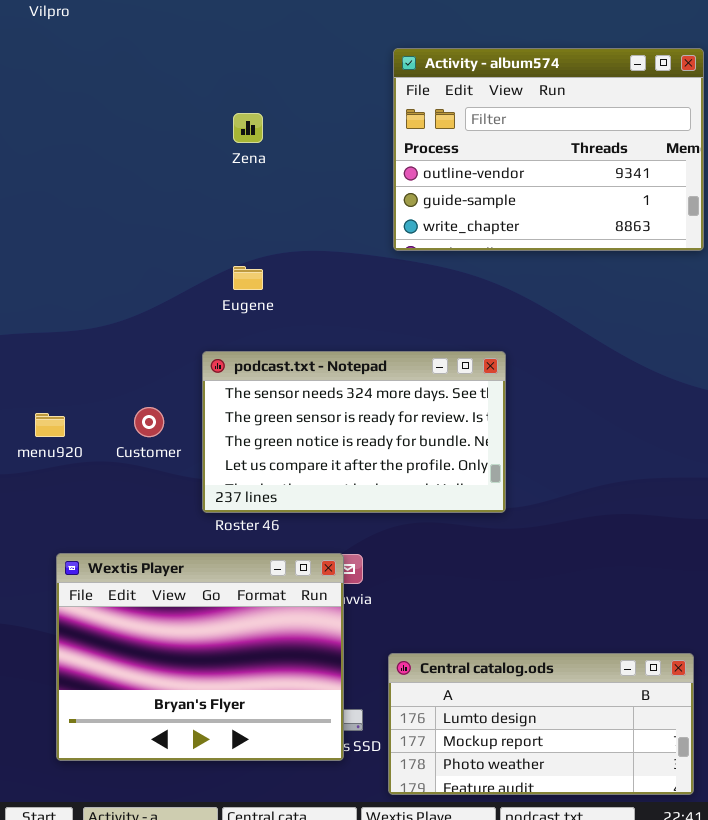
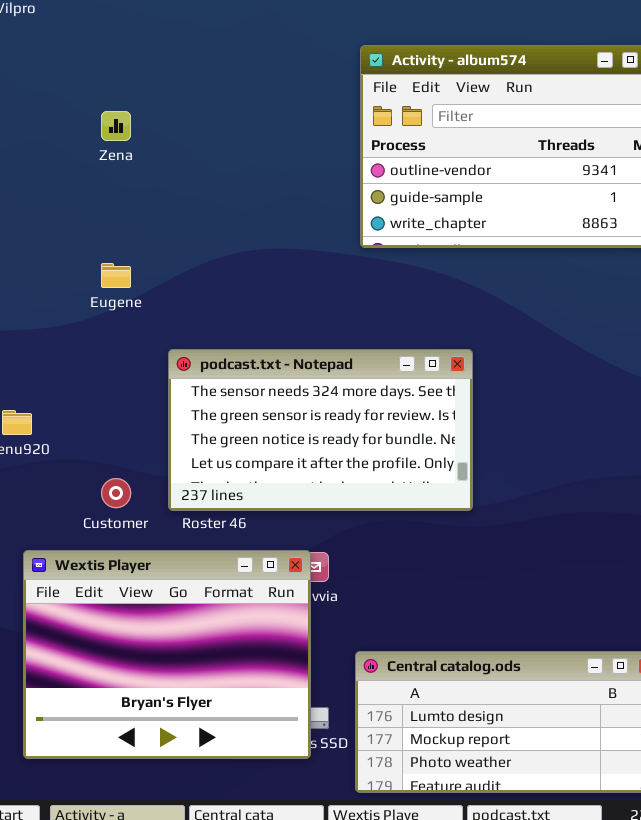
Zena: [233,113,263,143] -> [101,111,131,141], moved
Eugene: [233,266,263,290] -> [101,263,131,288], moved
Customer: [134,407,164,437] -> [101,478,131,508], moved

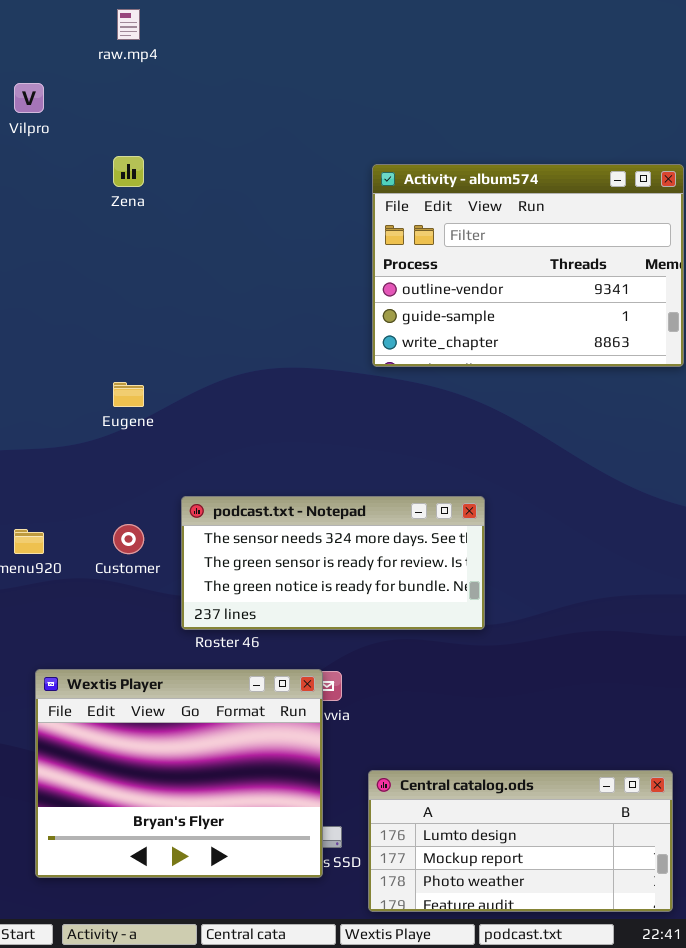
Zena: [101,111,131,141] -> [113,156,144,187], moved
podcast.txt - Notepad: [168,349,473,511] -> [181,496,485,630], resized
Customer: [101,478,131,508] -> [113,524,144,554], moved

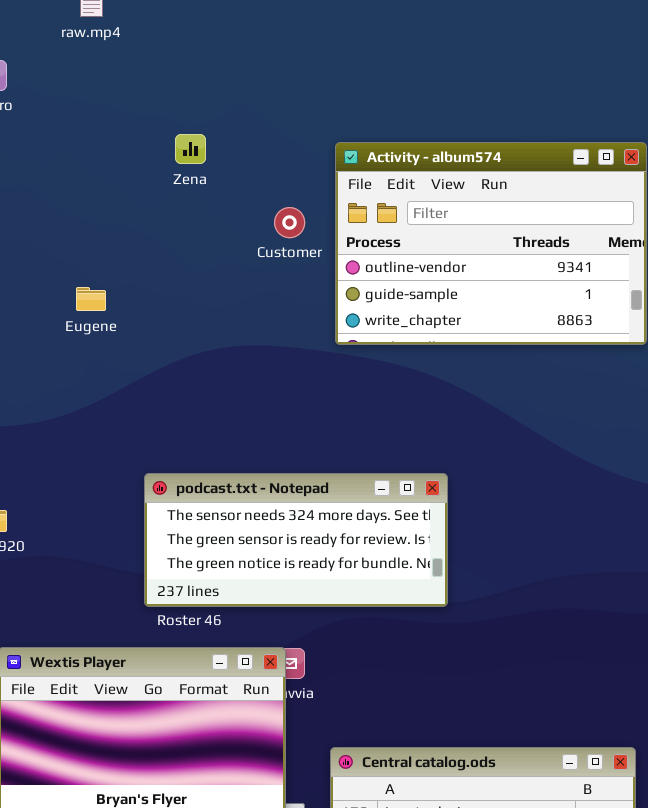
Zena: [113,156,144,187] -> [175,134,206,164], moved
Eugene: [113,382,144,407] -> [76,287,106,311], moved
Customer: [113,524,144,554] -> [274,207,305,238], moved

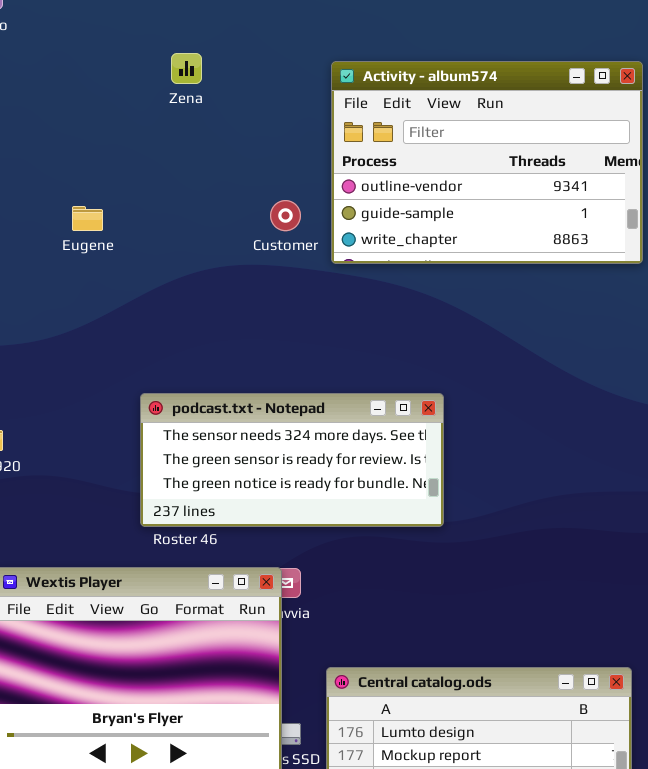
Customer: [274,207,305,238] -> [270,200,301,231], moved

